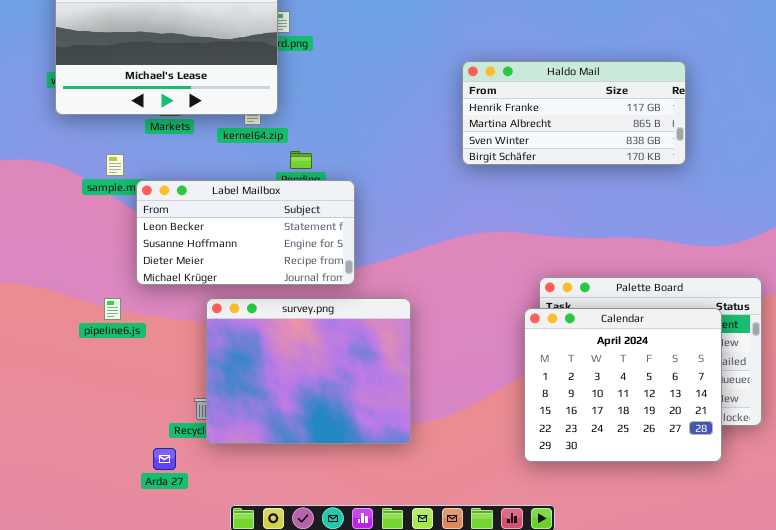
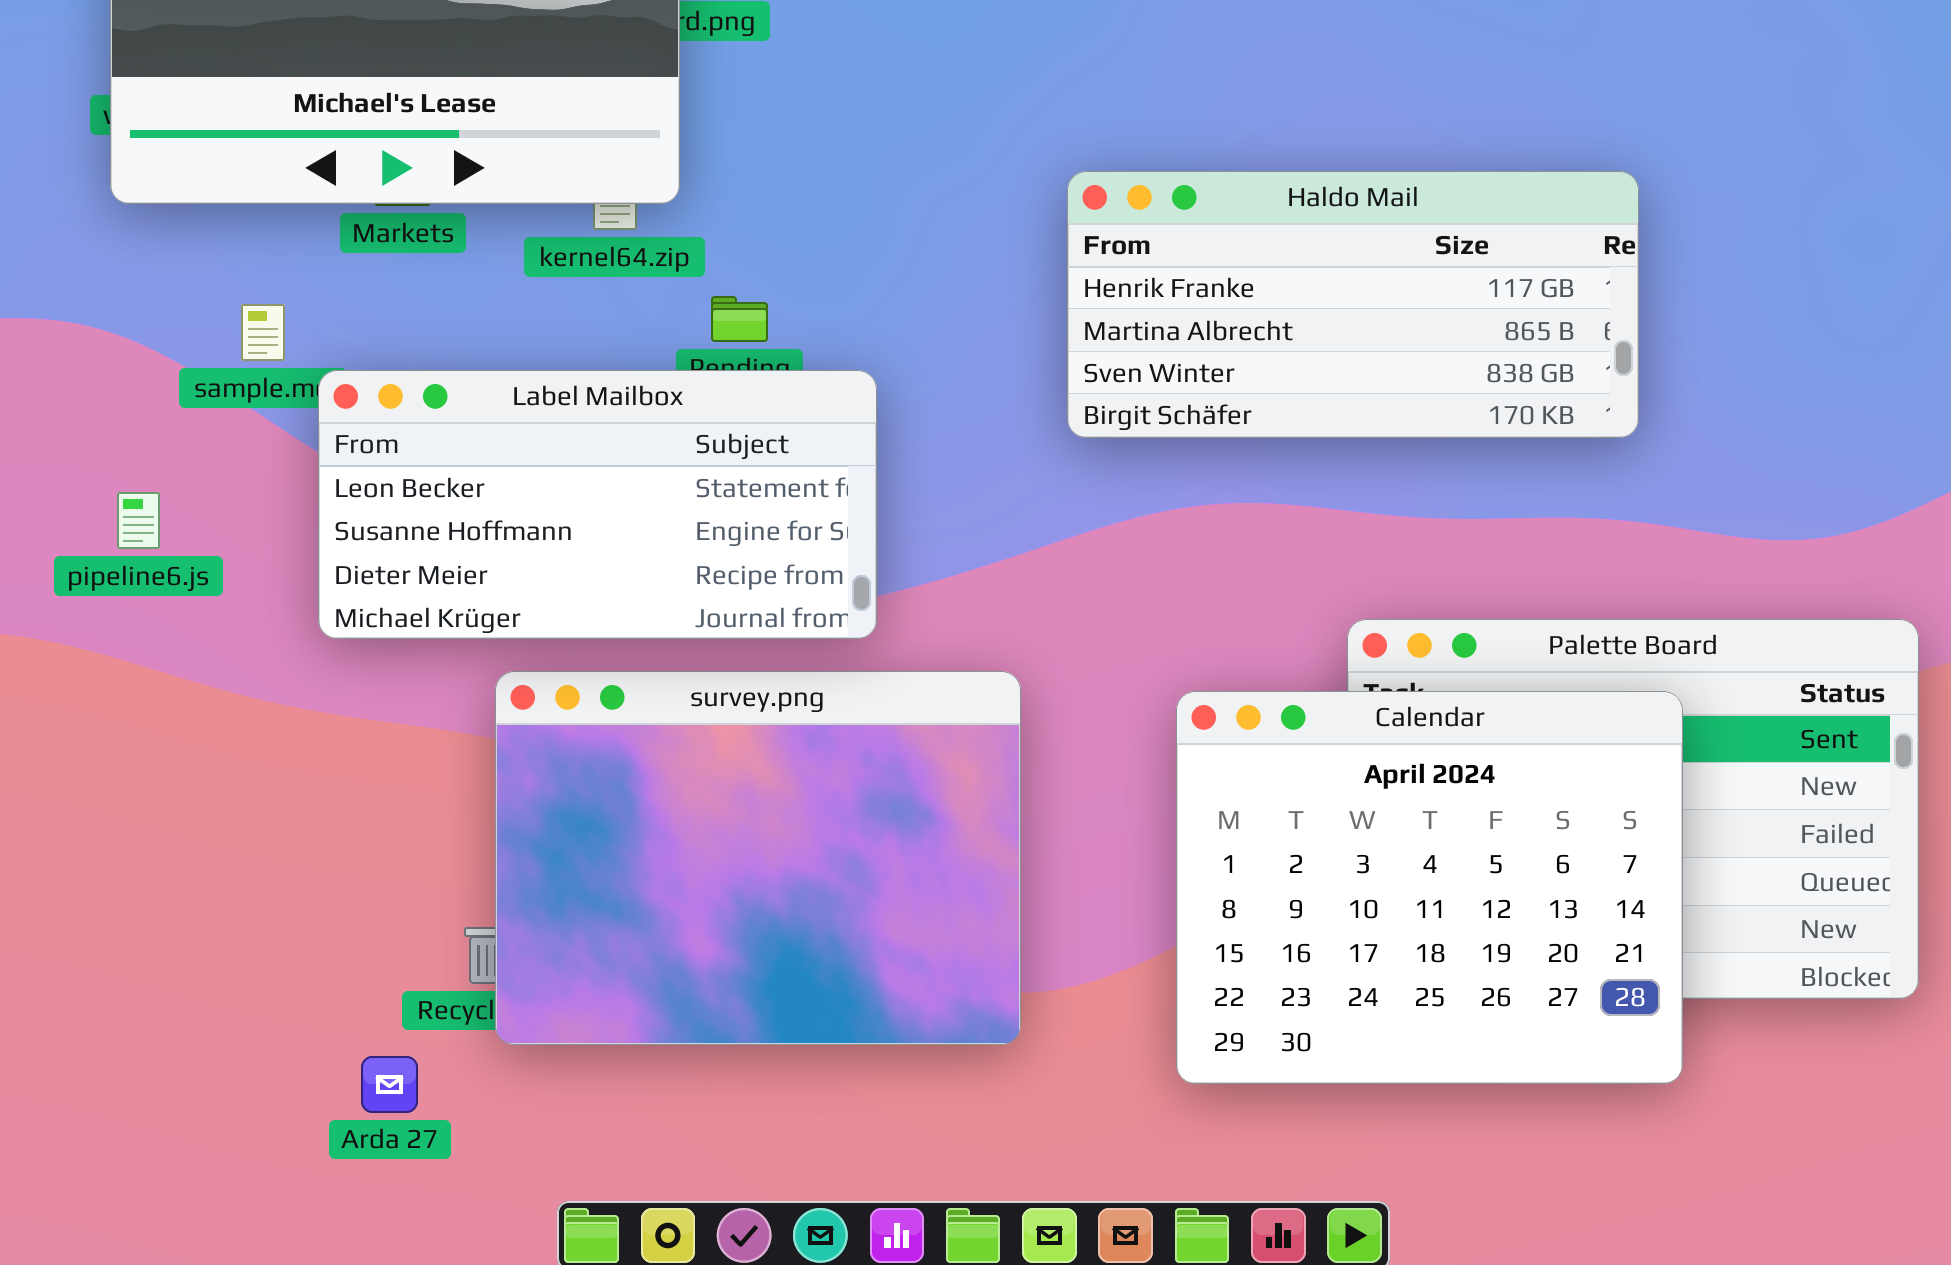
Haldo Mail: [462,61,686,165] -> [1067,171,1639,438], moved
pipeline6.js: [104,298,121,320] -> [117,492,160,549], moved
Calendar: [524,308,722,462] -> [1176,691,1683,1084], moved

